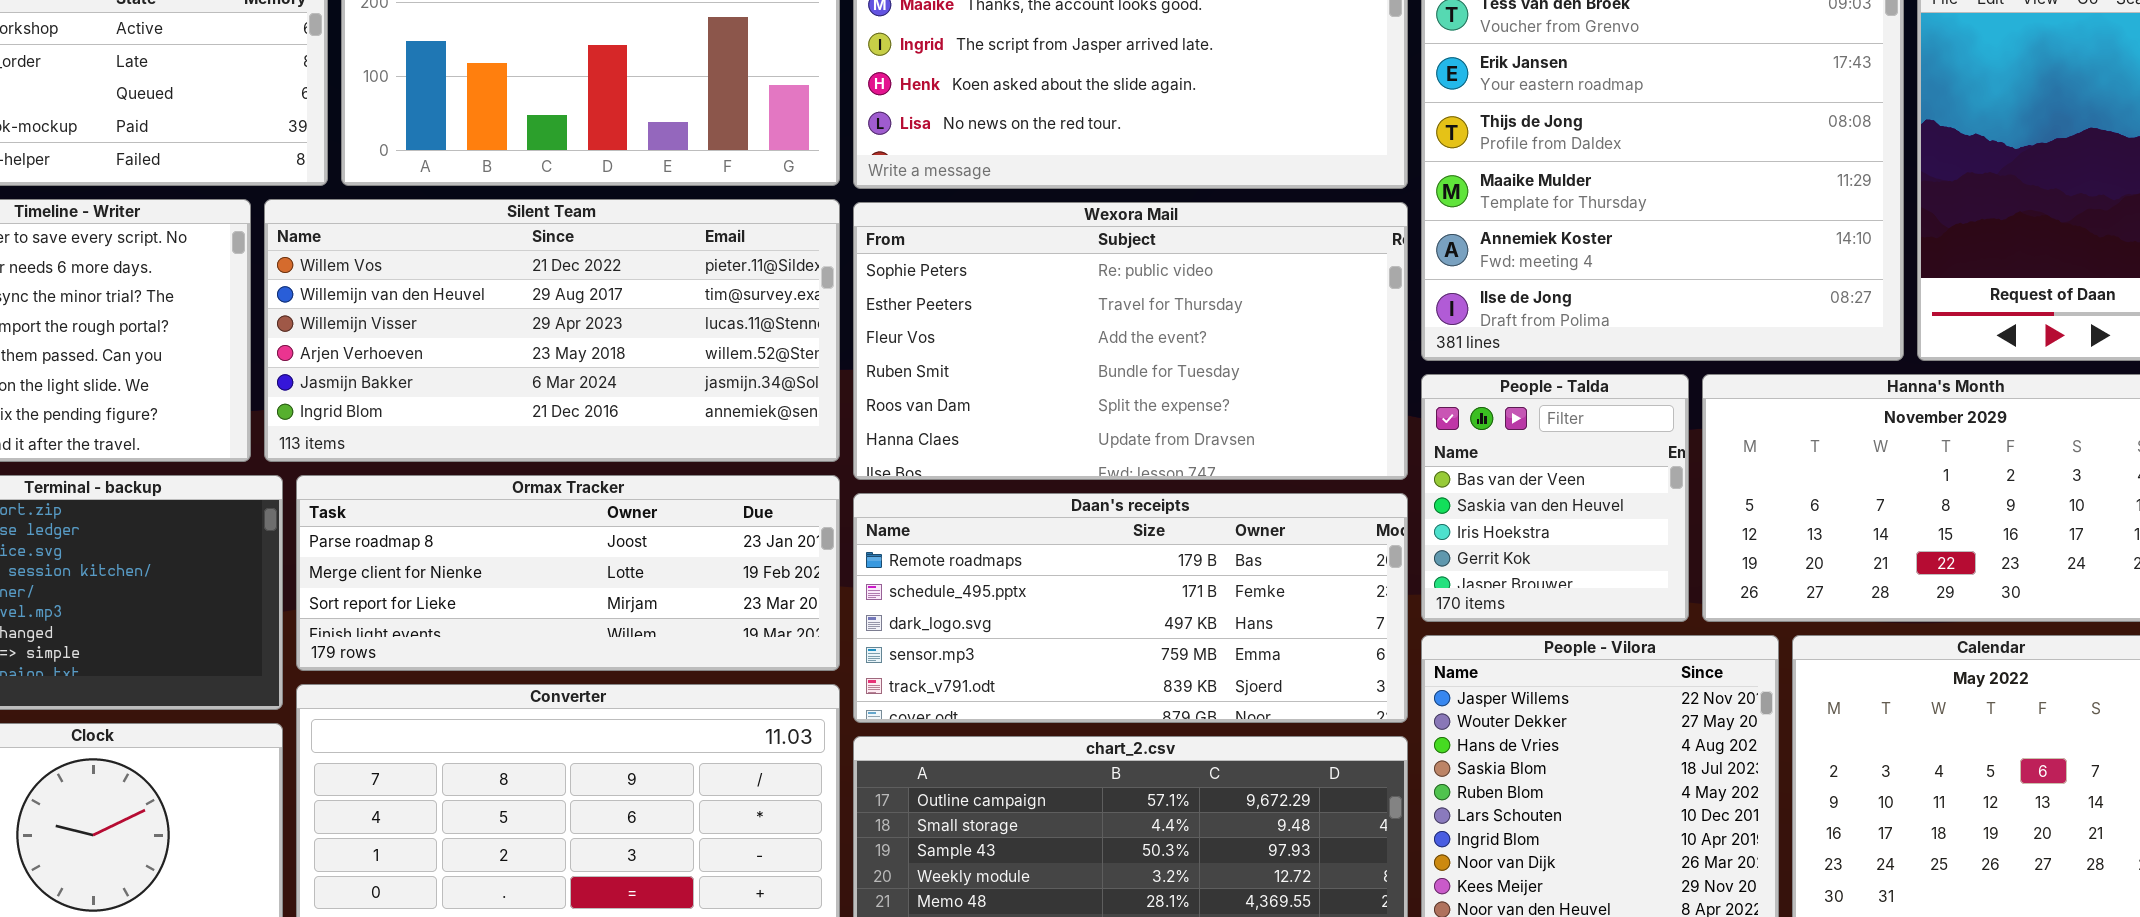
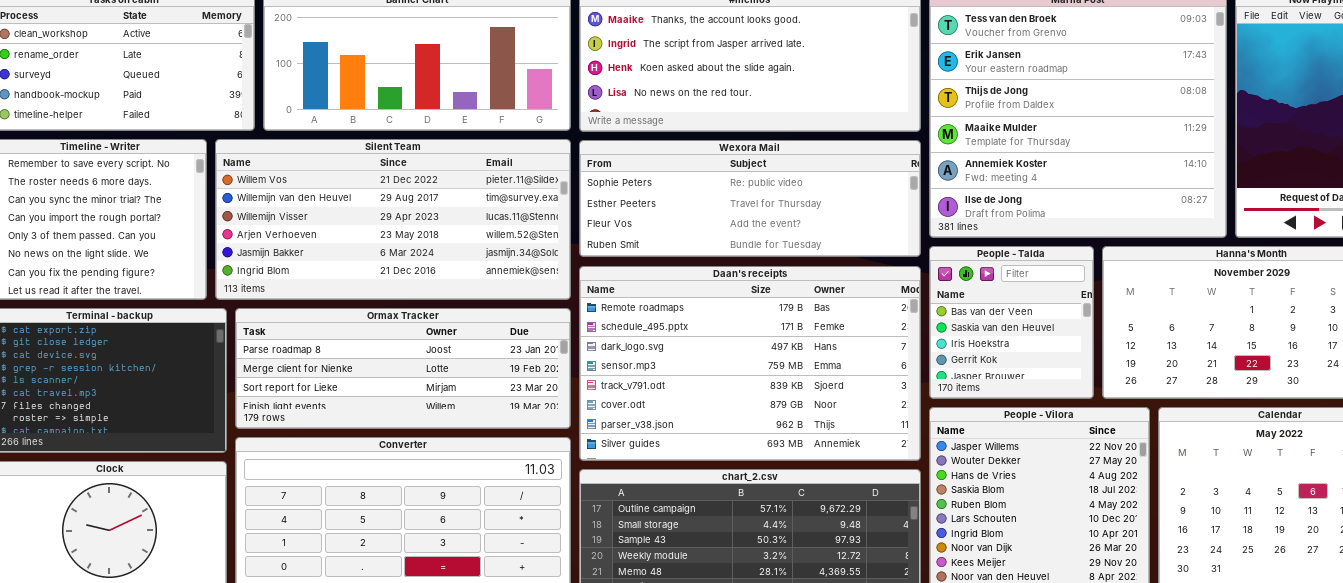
Wexora Mail: [853,202,1408,480] -> [579,140,921,257], resized
Daan's receipts: [853,493,1408,723] -> [579,266,921,461], resized

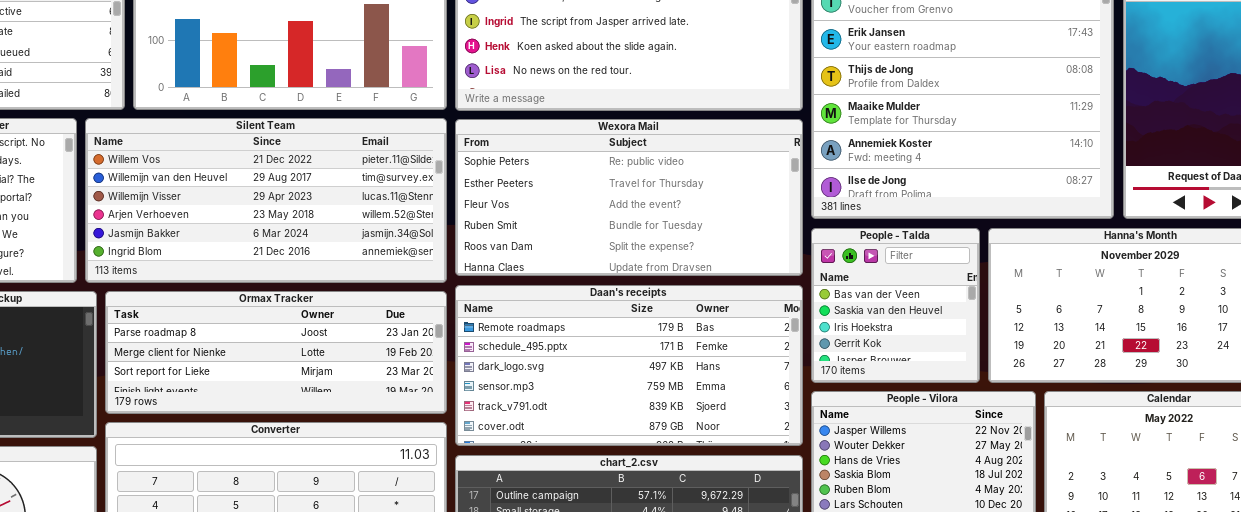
Wexora Mail: [579,140,921,257] -> [455,119,803,276], resized
Daan's receipts: [579,266,921,461] -> [455,285,803,446], resized

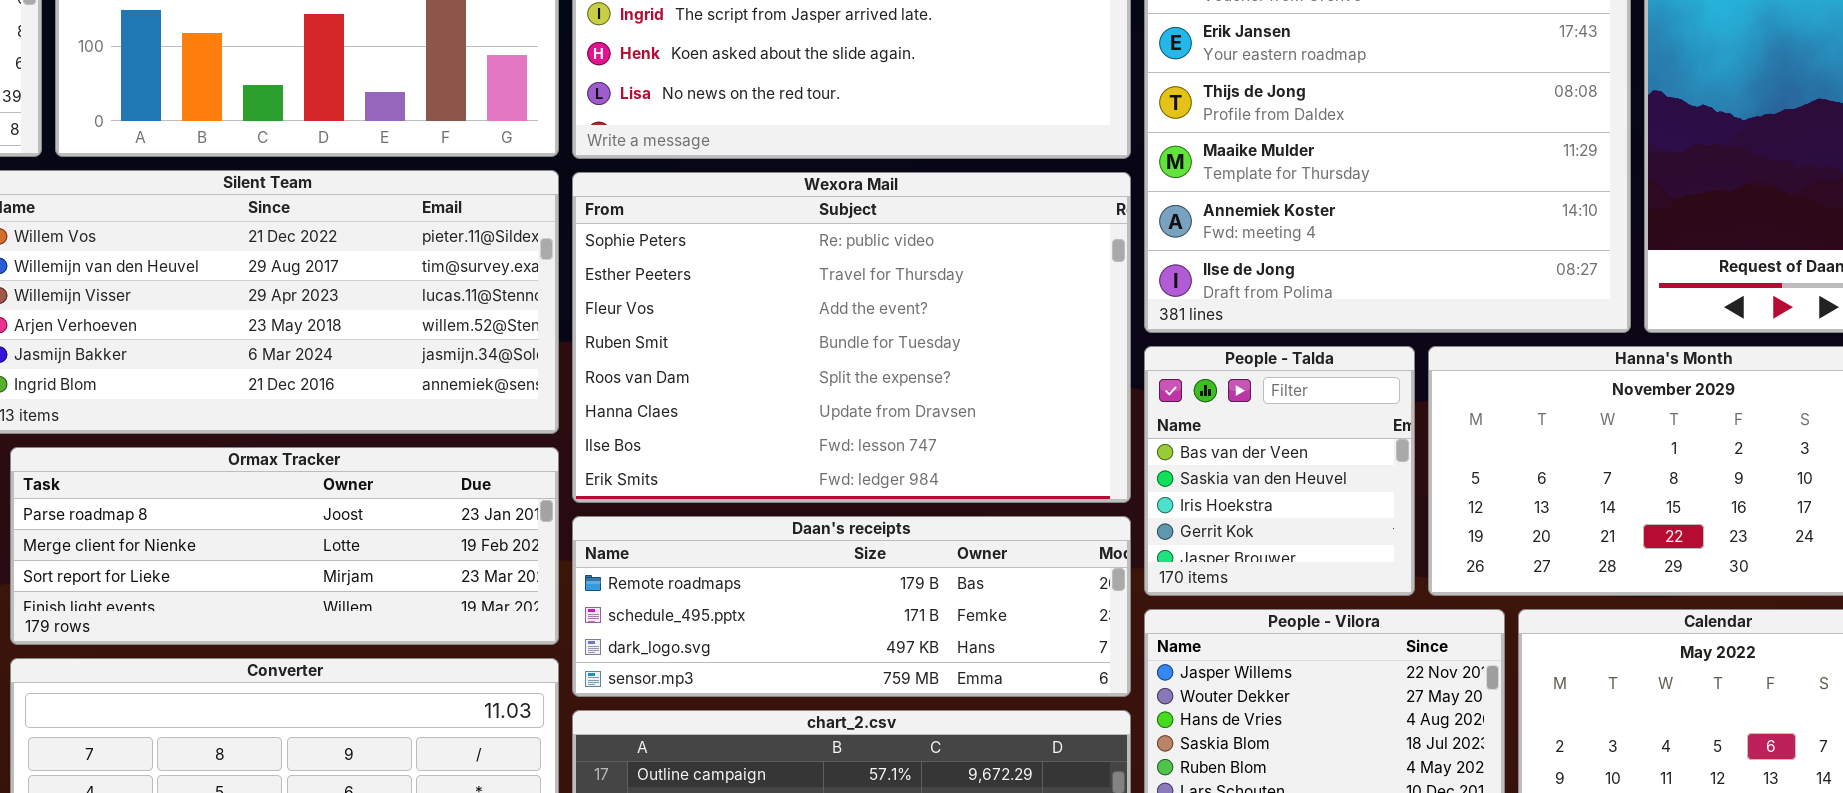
Wexora Mail: [455,119,803,276] -> [572,172,1131,503], resized
Daan's receipts: [455,285,803,446] -> [572,516,1131,697], resized

